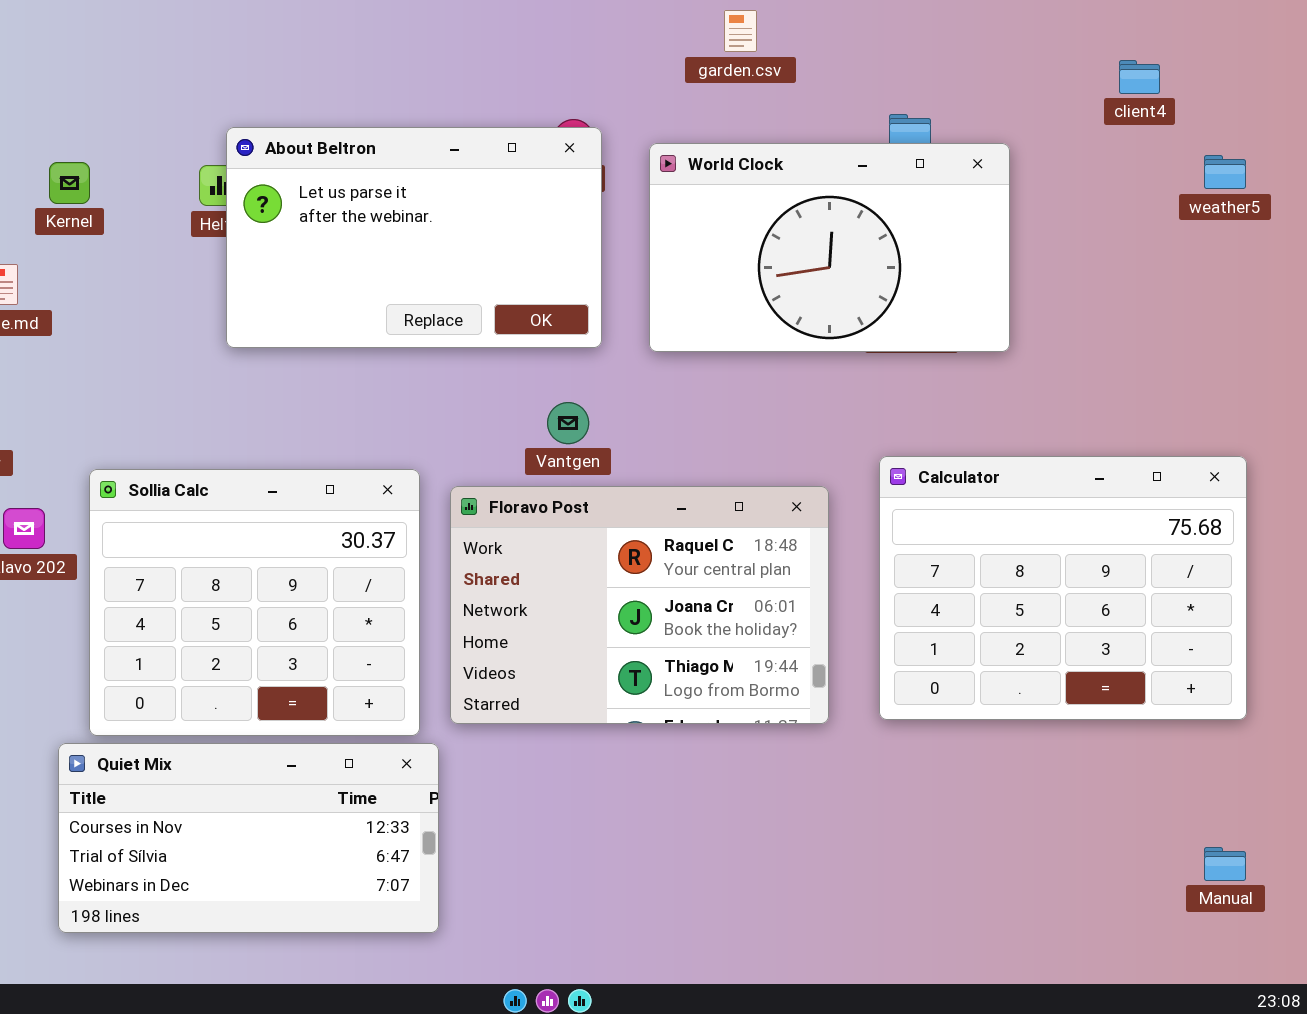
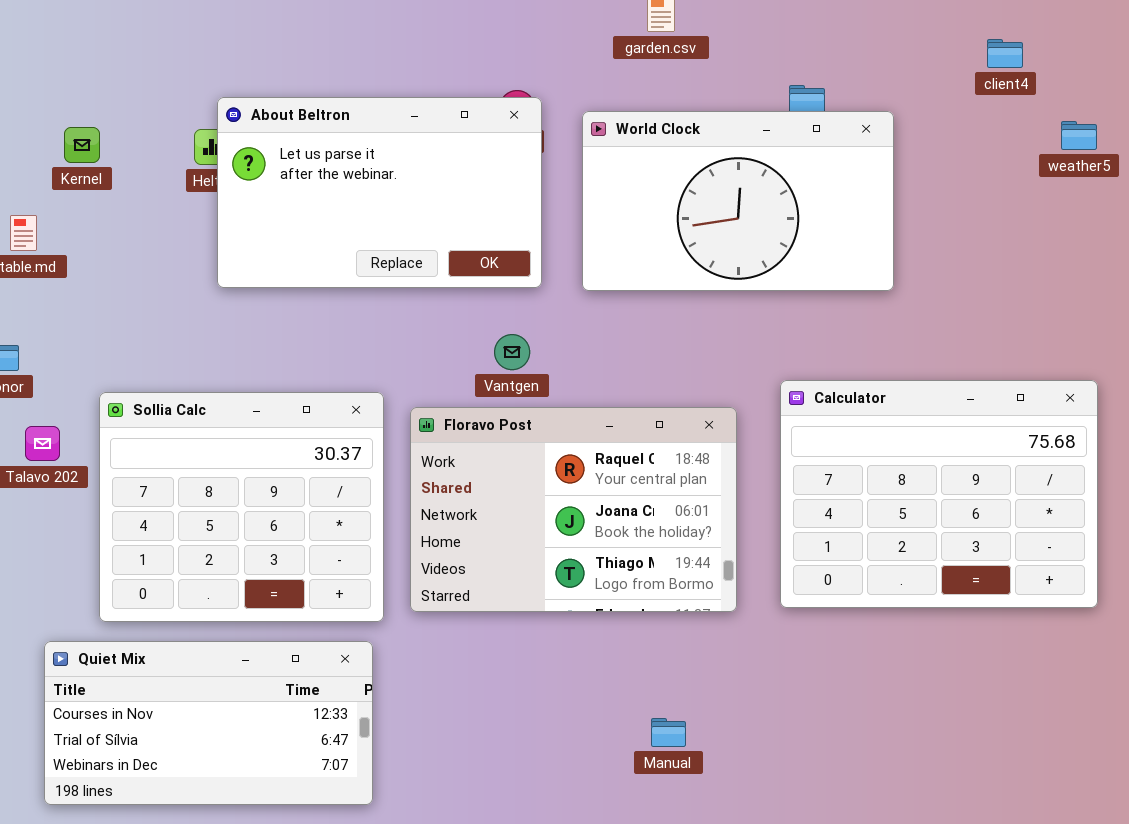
Quiet Mix: [58,743,439,933] -> [44,641,373,805], moved
Manual: [1204,847,1246,881] -> [651,718,686,747], moved

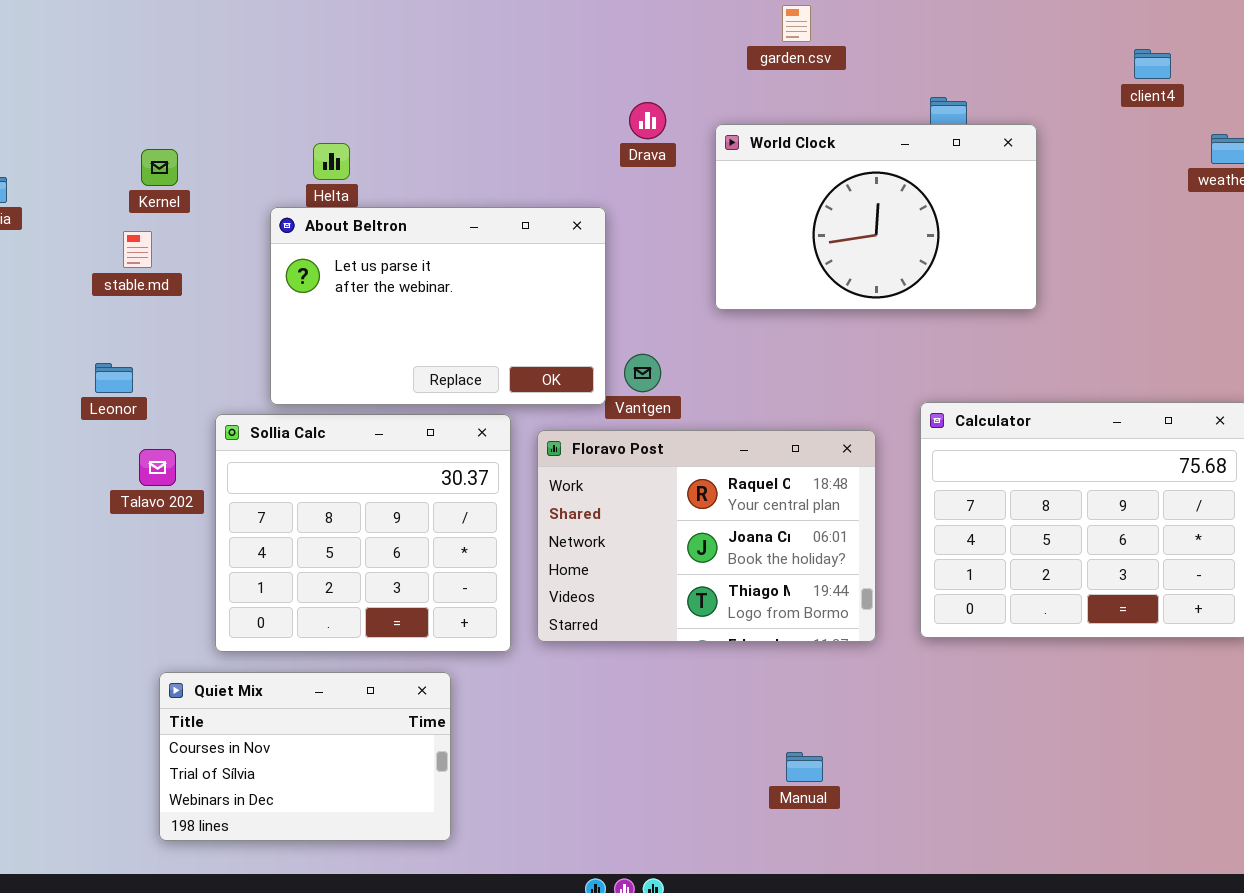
About Beltron: [217,97,542,288] -> [270,207,606,405], moved
Kernel: [64,127,100,163] -> [141,149,178,186], moved
Quiet Mix: [44,641,373,805] -> [159,672,451,841], resized

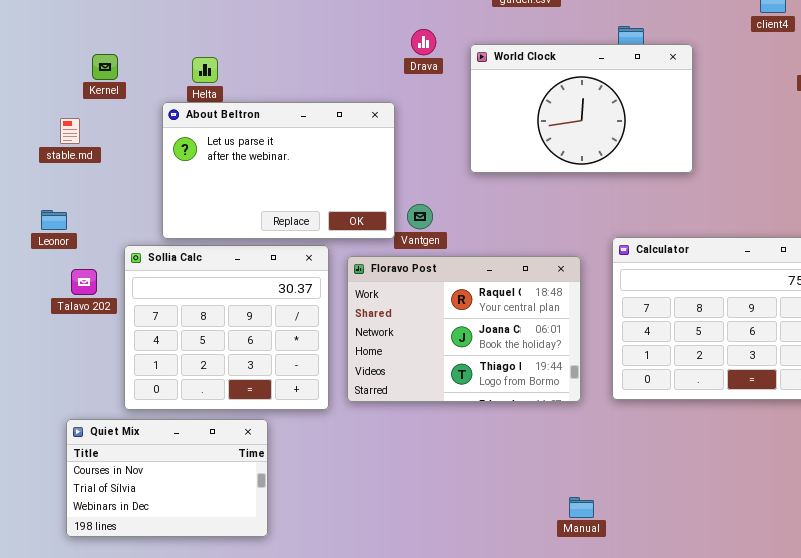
Kernel: [141,149,178,186] -> [92,54,118,80], moved
Quiet Mix: [159,672,451,841] -> [66,419,268,537], moved
Manual: [786,752,823,782] -> [569,497,594,518], moved

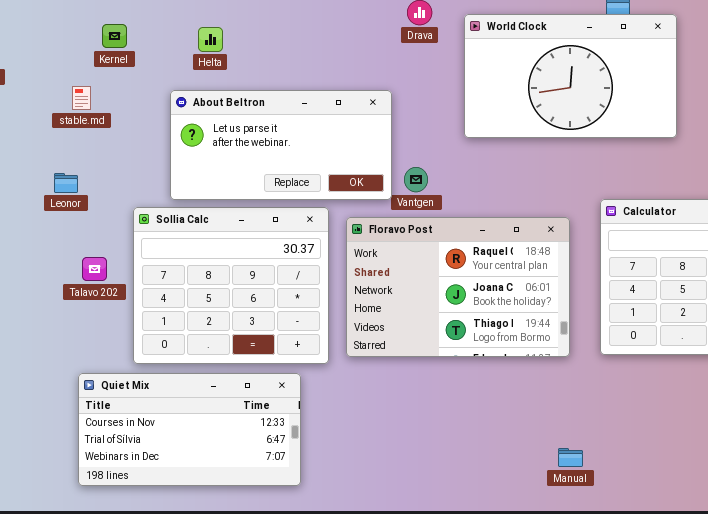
About Beltron: [162,102,395,239] -> [170,90,392,200], resized
Talavo 202: [71,269,97,295] -> [82,257,107,281], moved
Quiet Mix: [66,419,268,537] -> [78,373,301,486], resized

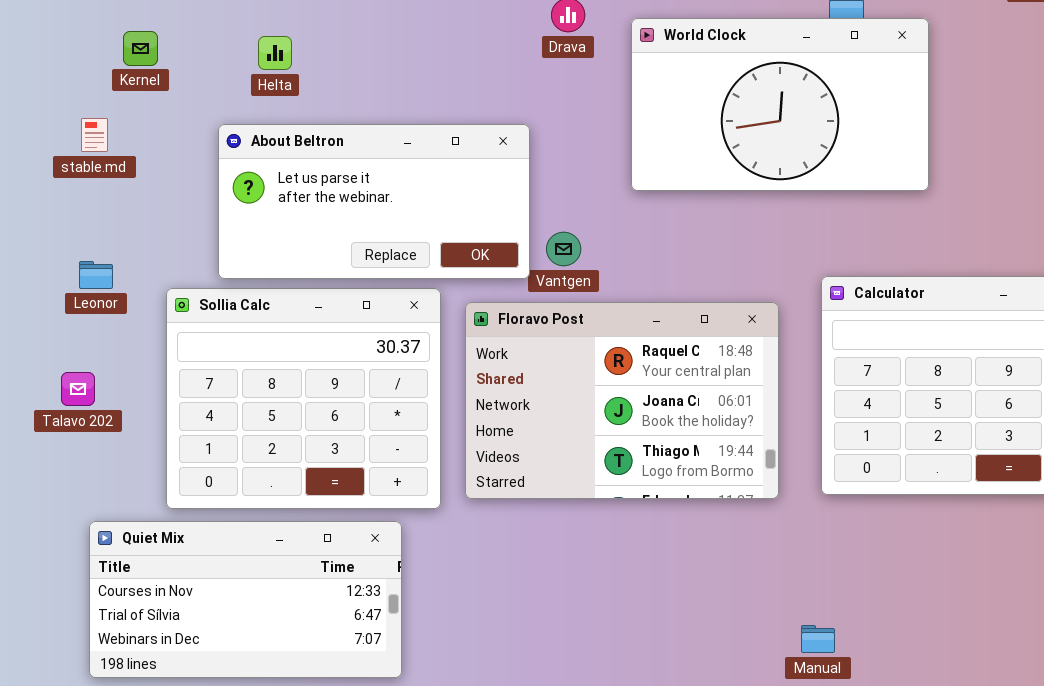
Leonor: [54,173,78,193] -> [79,261,113,289], moved
Talavo 202: [82,257,107,281] -> [61,372,95,406], moved
Manual: [558,448,583,467] -> [801,625,835,653], moved

